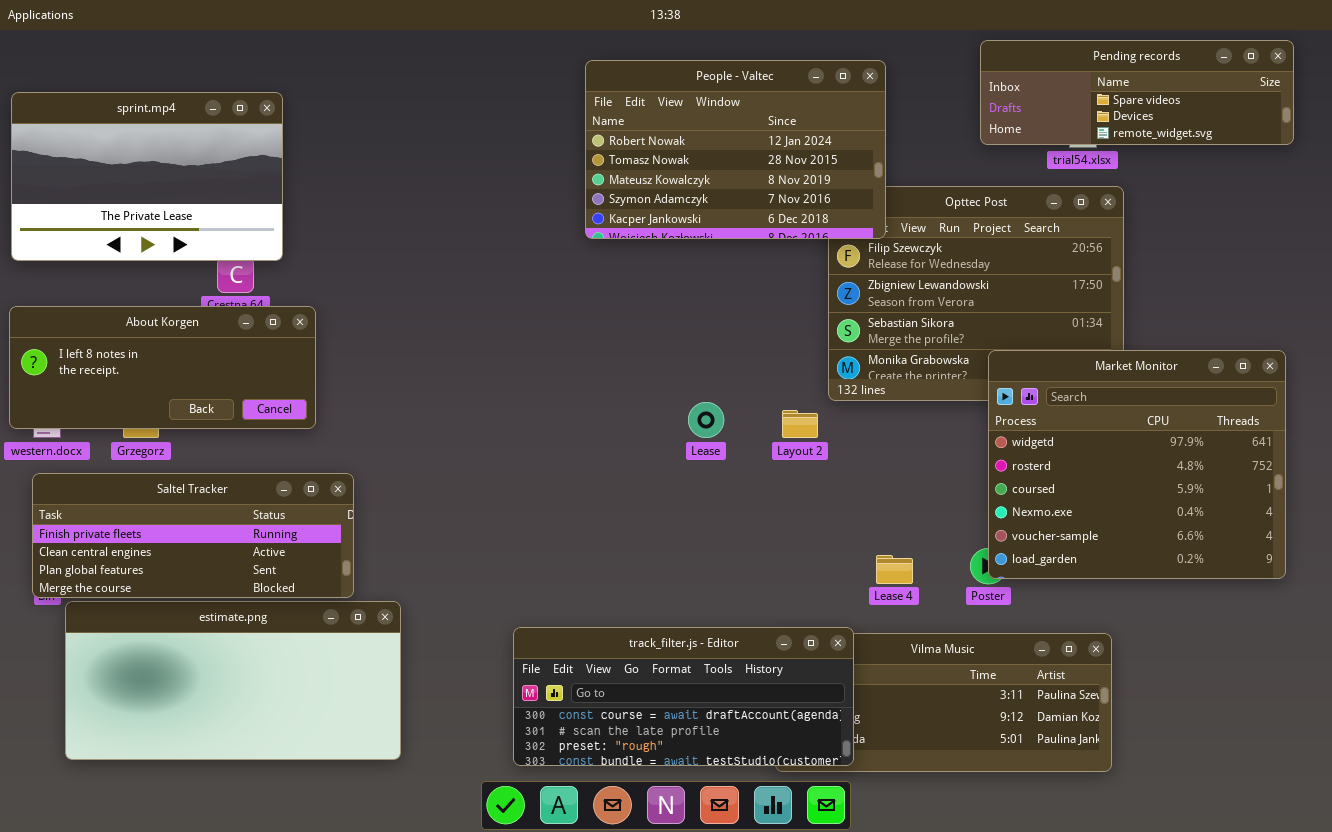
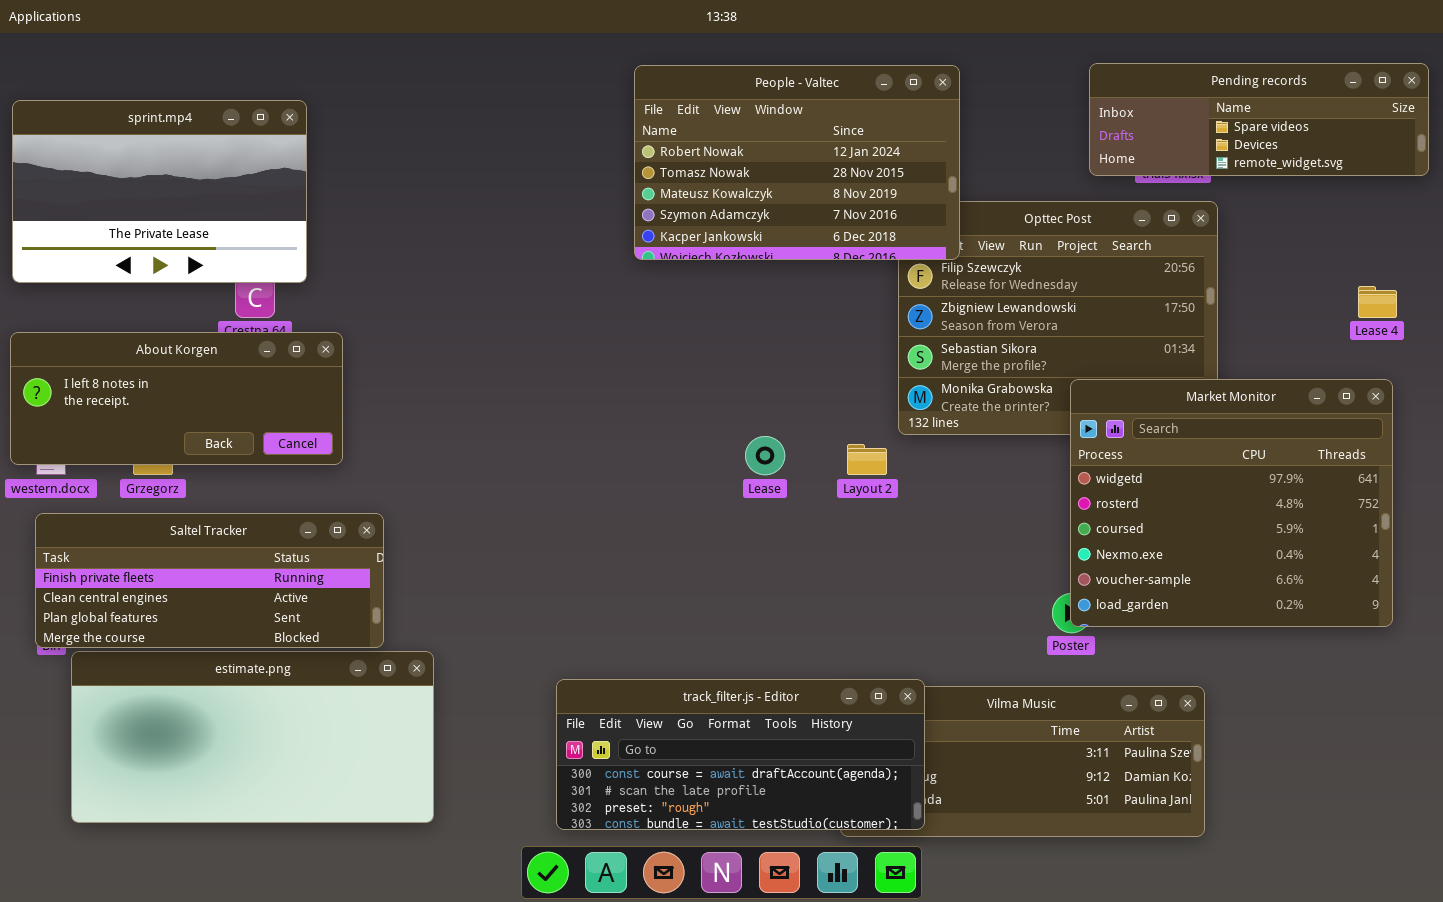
Pending records: [980,40,1294,145] -> [1089,63,1429,176], moved
Lease 4: [876,555,913,584] -> [1358,286,1397,318], moved

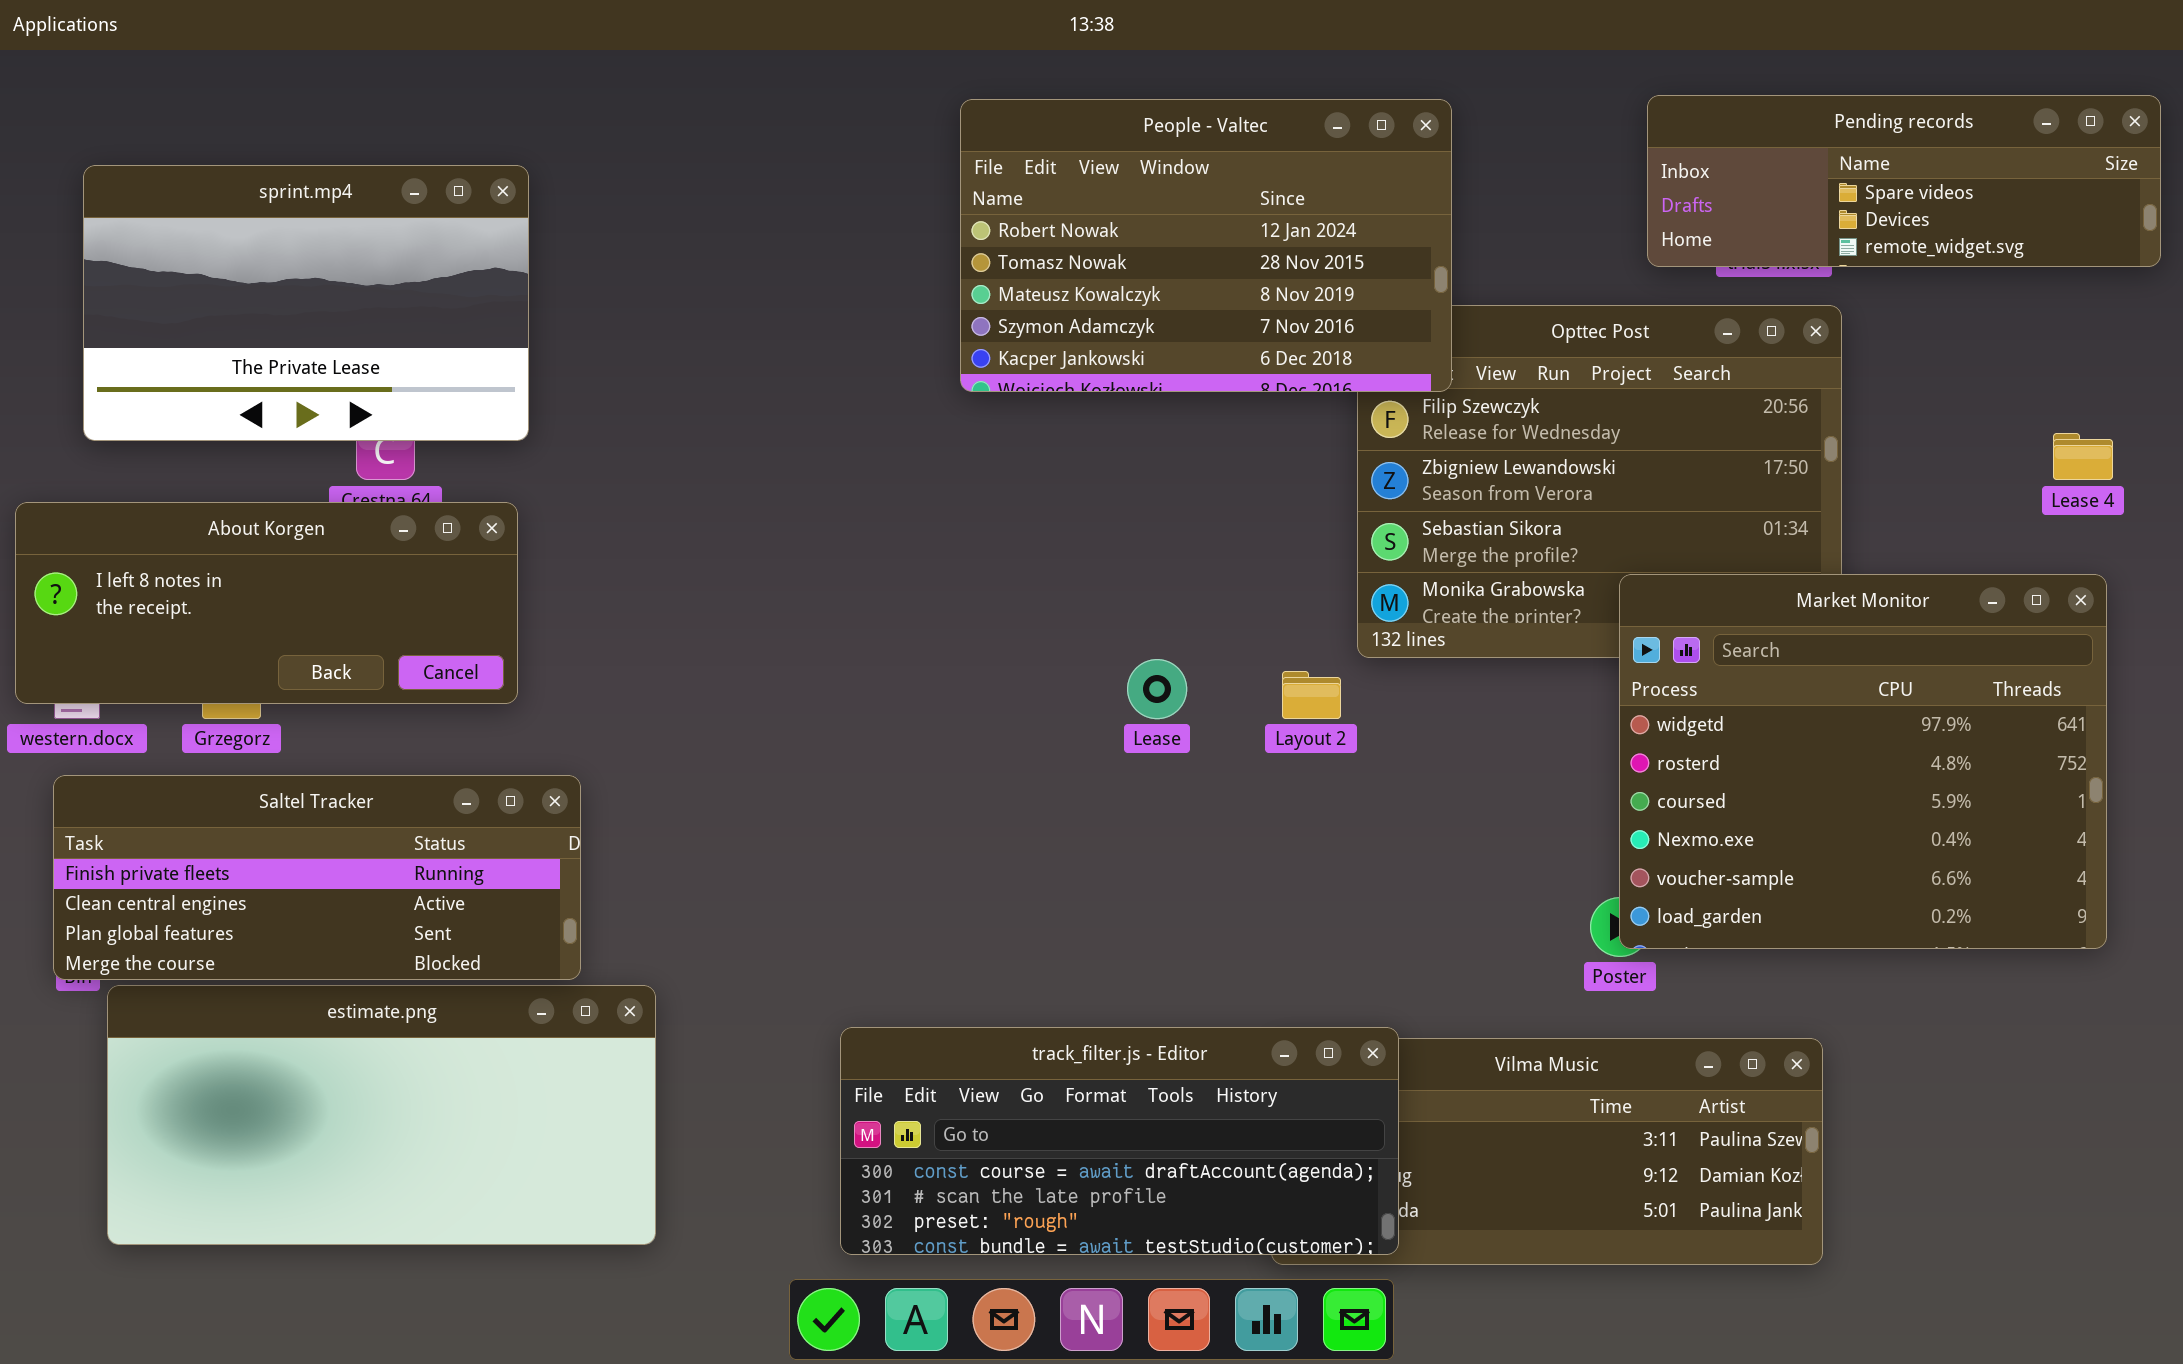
sprint.mp4: [12,100,307,283] -> [83,165,529,441], moved

